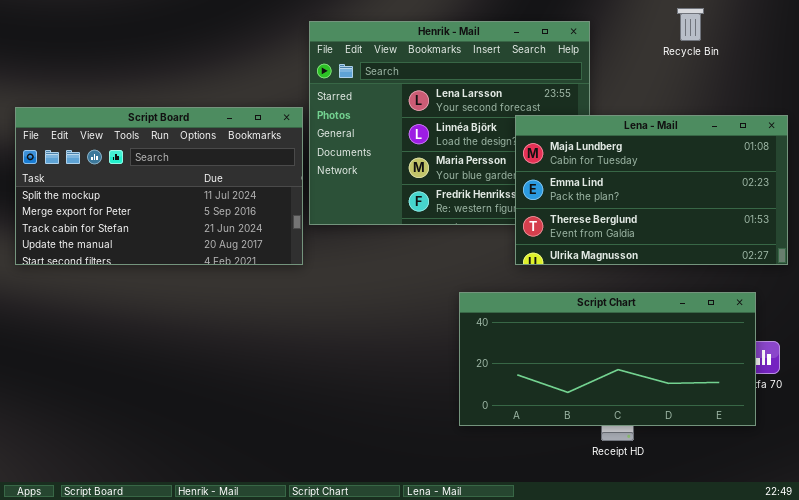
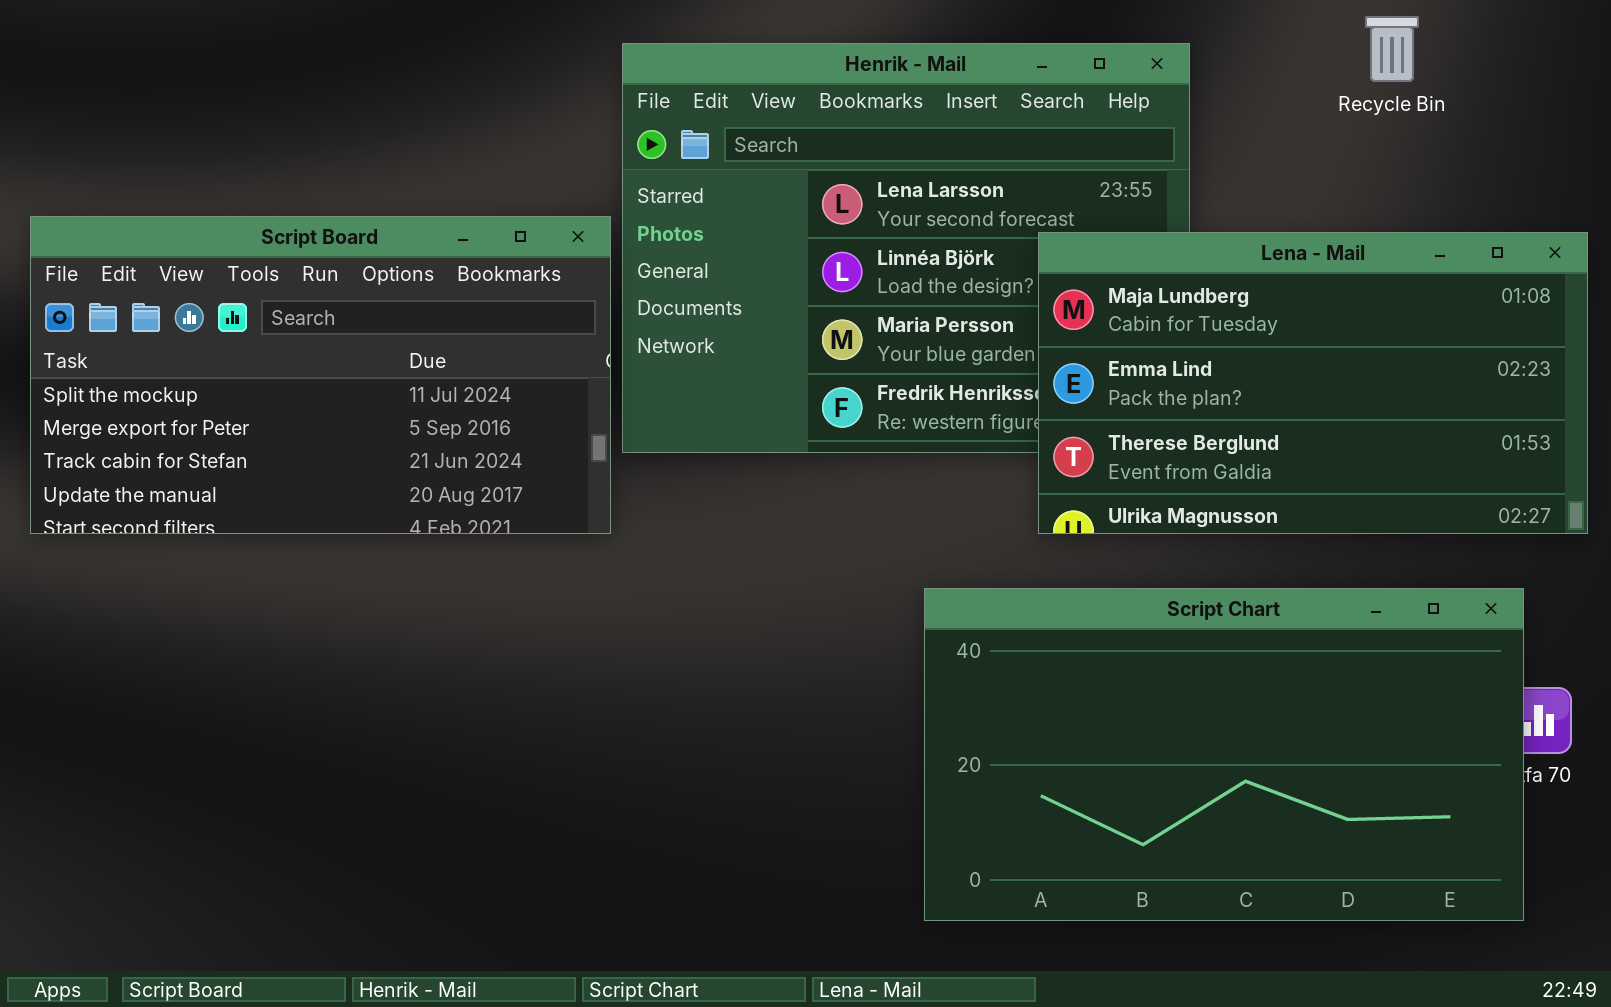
Script Chart: [459,292,756,426] -> [924,588,1524,921], resized

